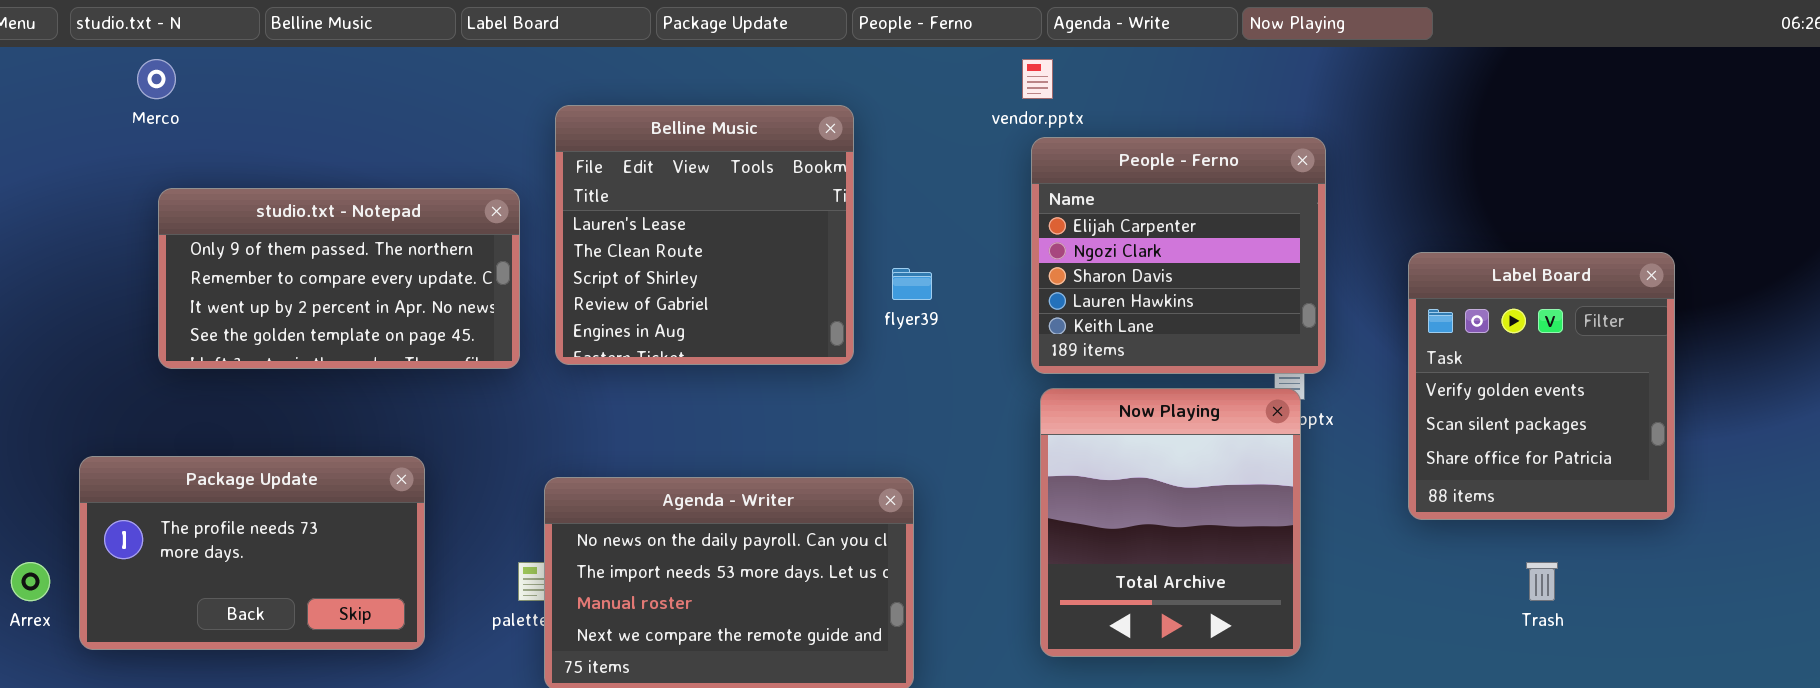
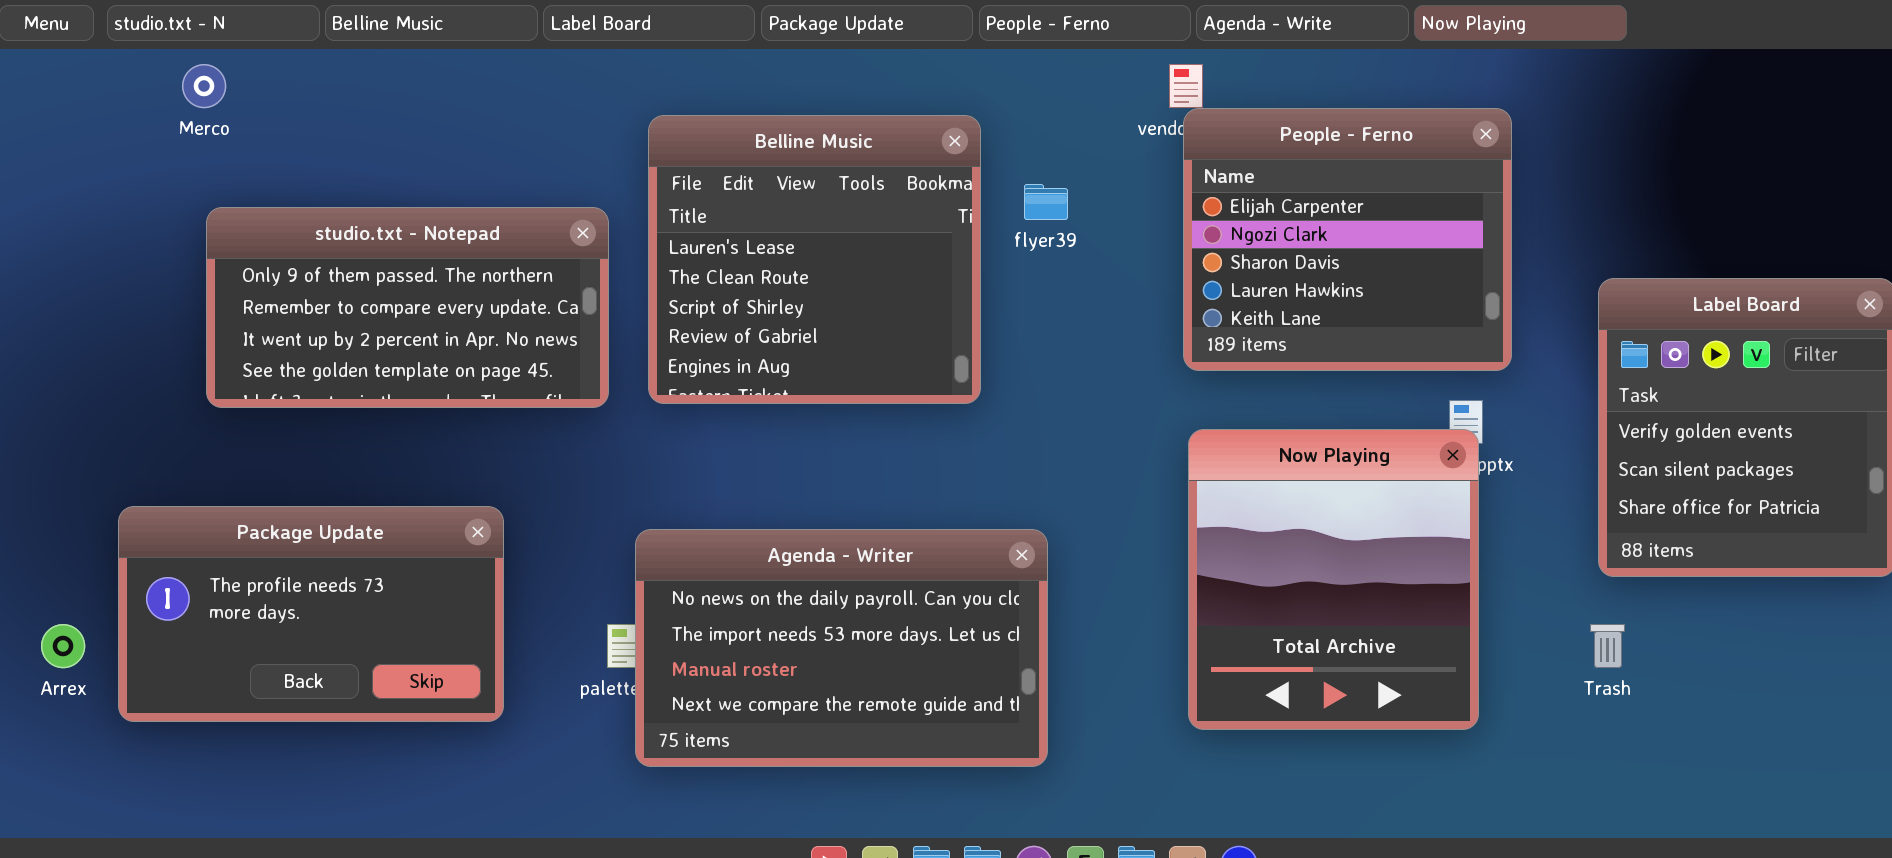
People - Ferno: [1031,137,1326,374] -> [1183,108,1512,371], moved
flyer39: [892,268,932,300] -> [1024,184,1068,220], moved
Trash: [1526,562,1558,601] -> [1590,624,1625,668], moved

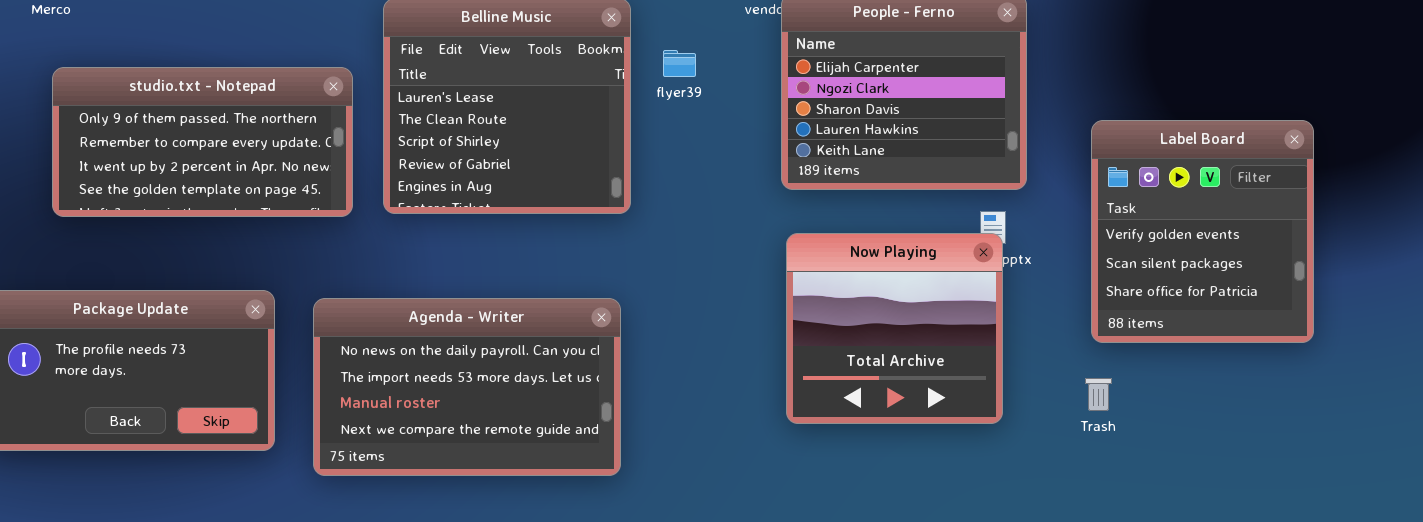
Now Playing: [1188,429,1479,730] -> [786,233,1003,424], resized
Agenda - Writer: [635,529,1048,767] -> [313,298,621,476], moved

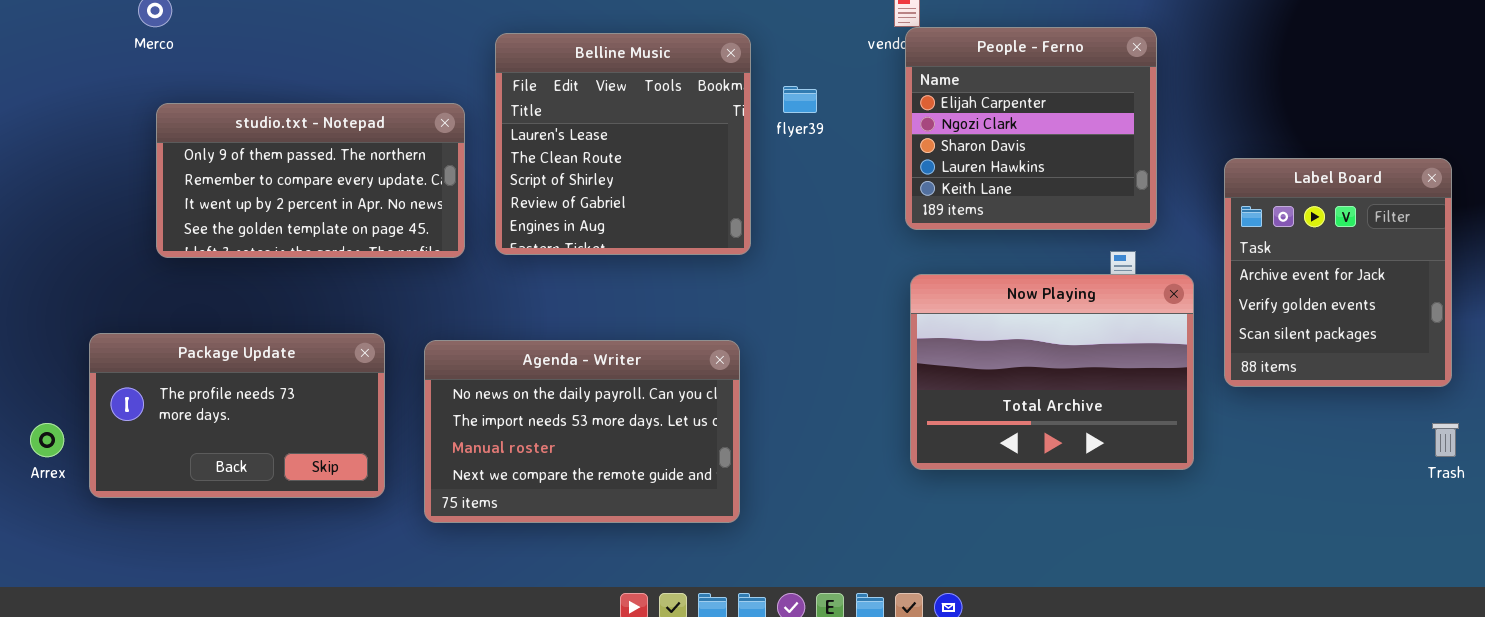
Label Board: [1091,120,1314,343] -> [1224,158,1452,387], scrolled up 1 row
Now Playing: [786,233,1003,424] -> [910,274,1194,470], resized
Trash: [1085,378,1112,411] -> [1432,423,1459,457], moved

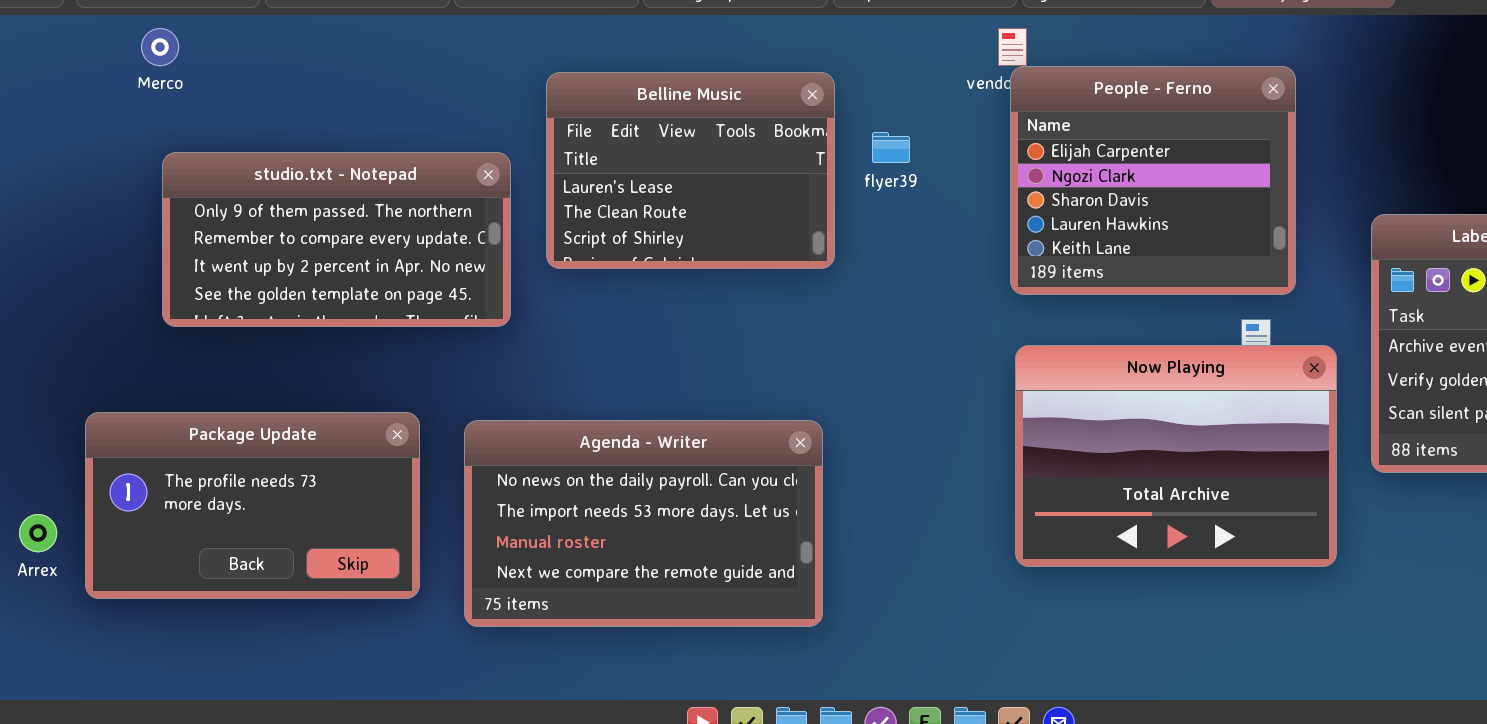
Belline Music: [495,33,751,255] -> [546,72,835,269], resized

